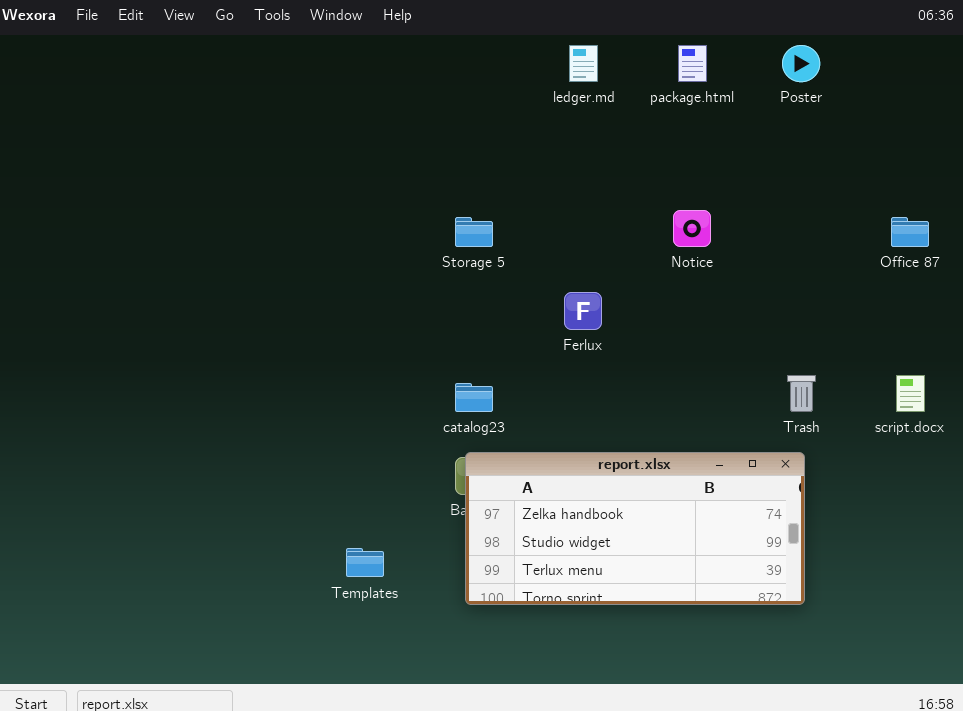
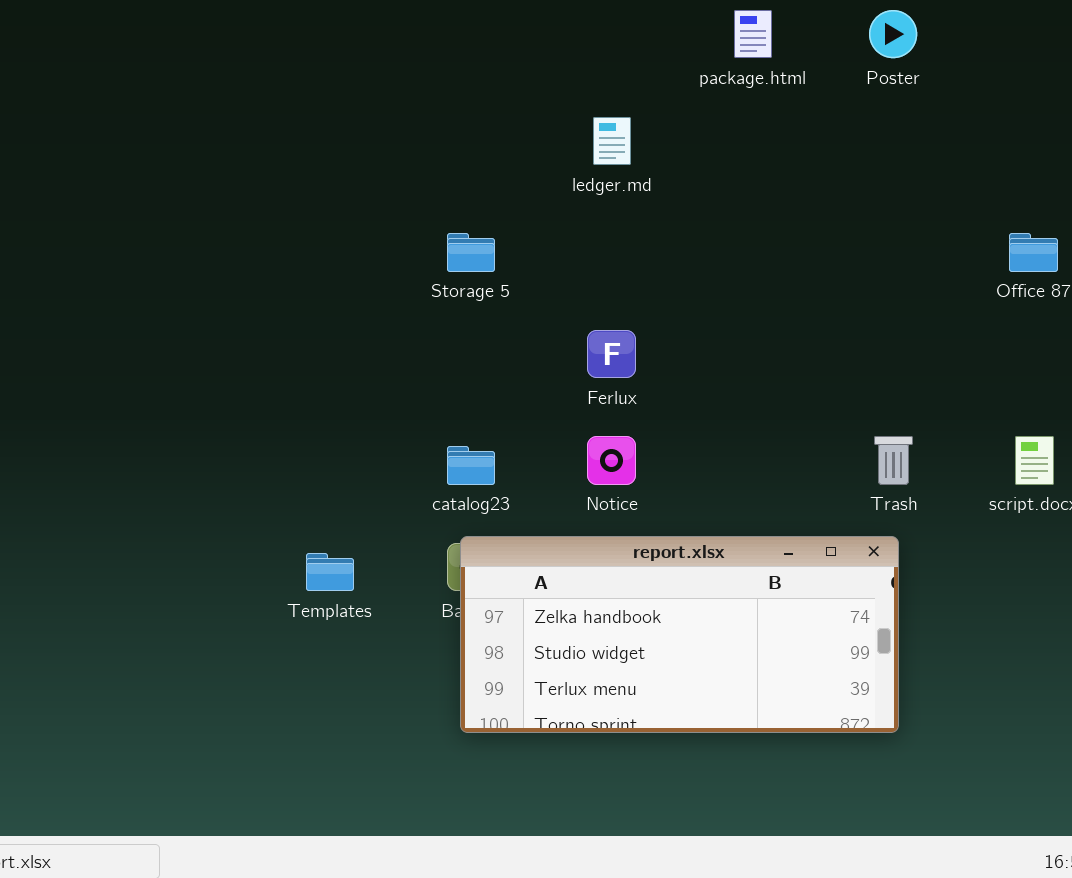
ledger.md: [569,45,598,82] -> [593,117,631,165], moved
Notice: [673,210,711,247] -> [587,436,636,485], moved
Templates: [346,548,384,577] -> [306,553,354,591], moved

